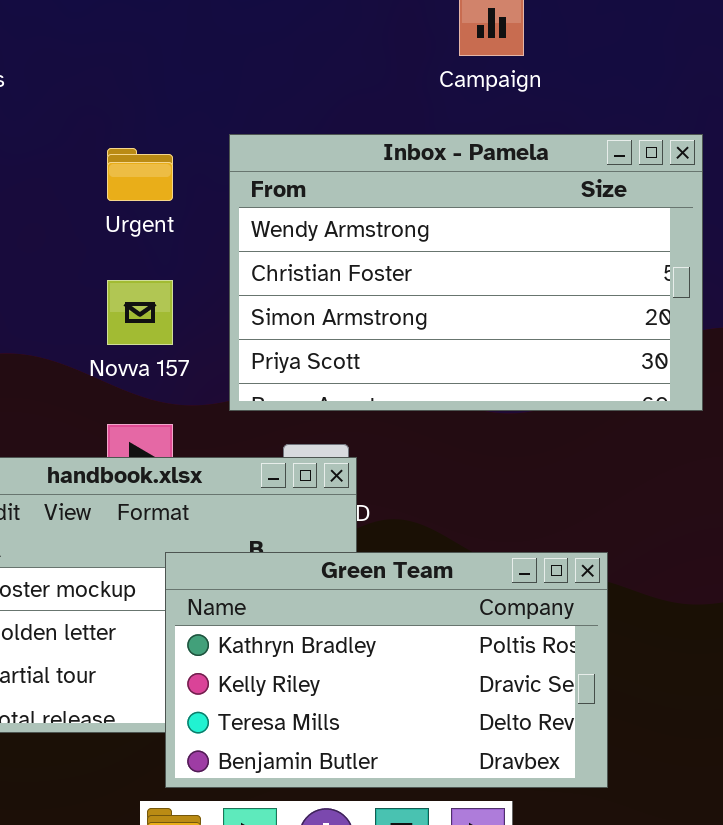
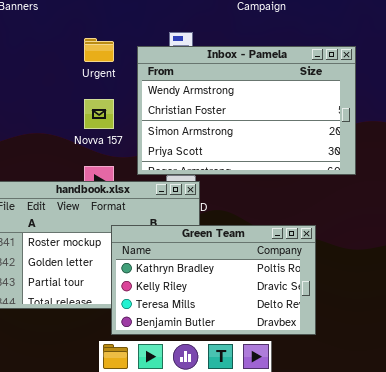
Inbox - Pamela: [229,134,703,411] -> [137,46,356,175], moved

